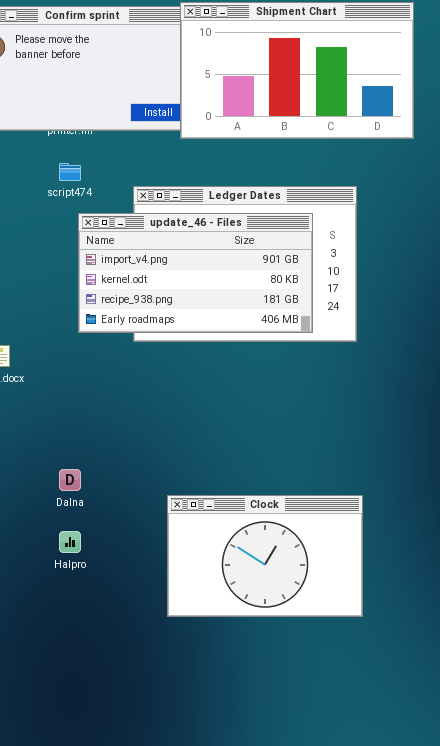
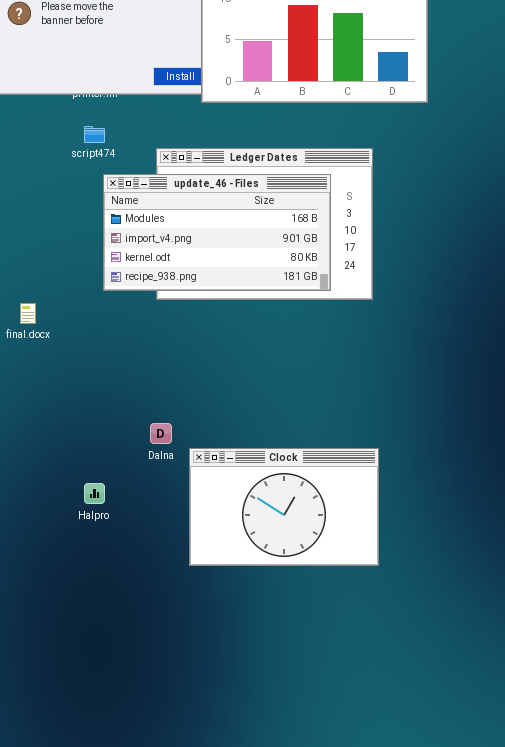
update_46 - Files: [78,213,313,333] -> [103,174,331,291], scrolled up 1 row
Dalna: [59,469,81,491] -> [150,423,172,444], moved

